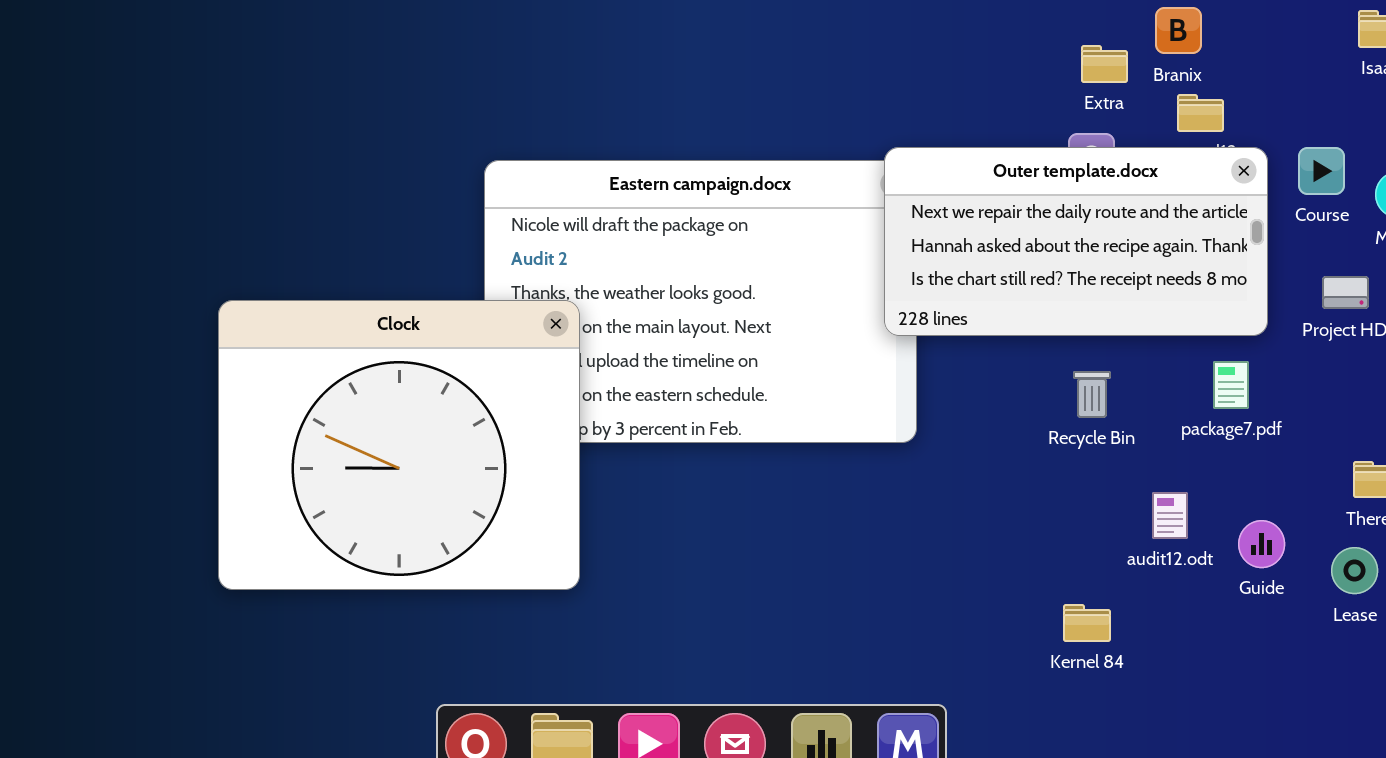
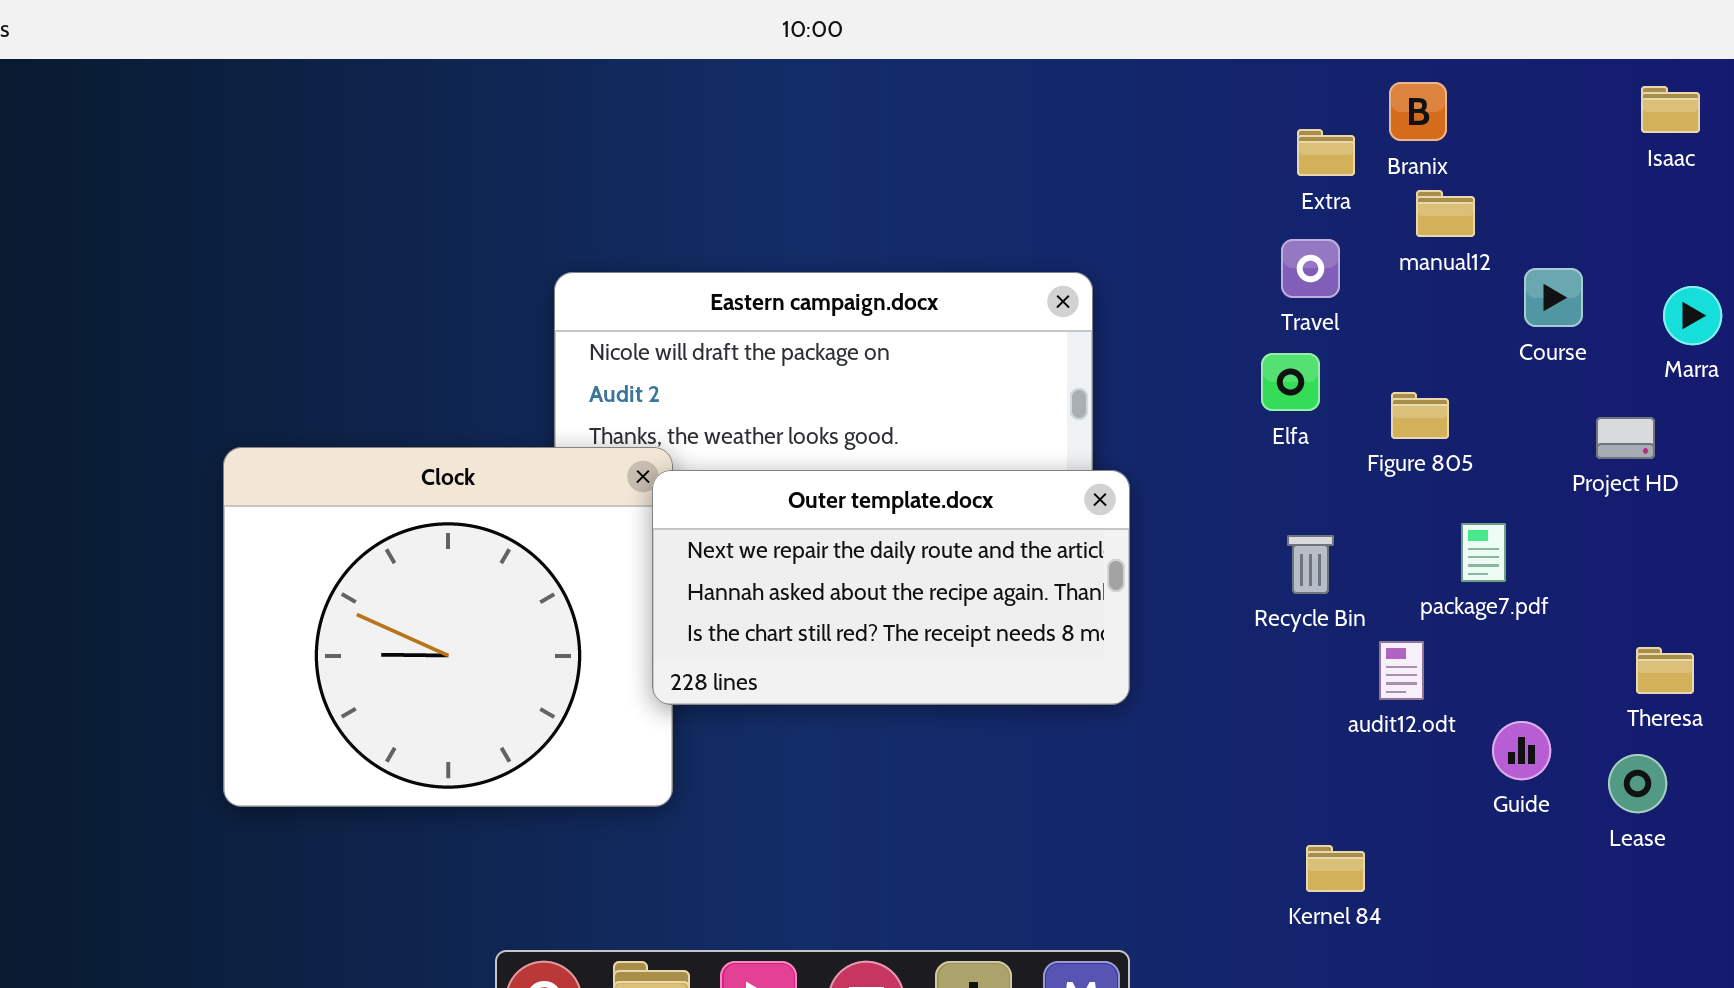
Outer template.docx: [884,147,1268,336] -> [652,470,1130,705], moved
Course: [1298,147,1345,195] -> [1524,268,1583,327], moved
audit12.odt: [1152,492,1188,539] -> [1379,641,1424,700], moved
Kernel 84: [1063,604,1111,642] -> [1306,845,1365,892], moved

